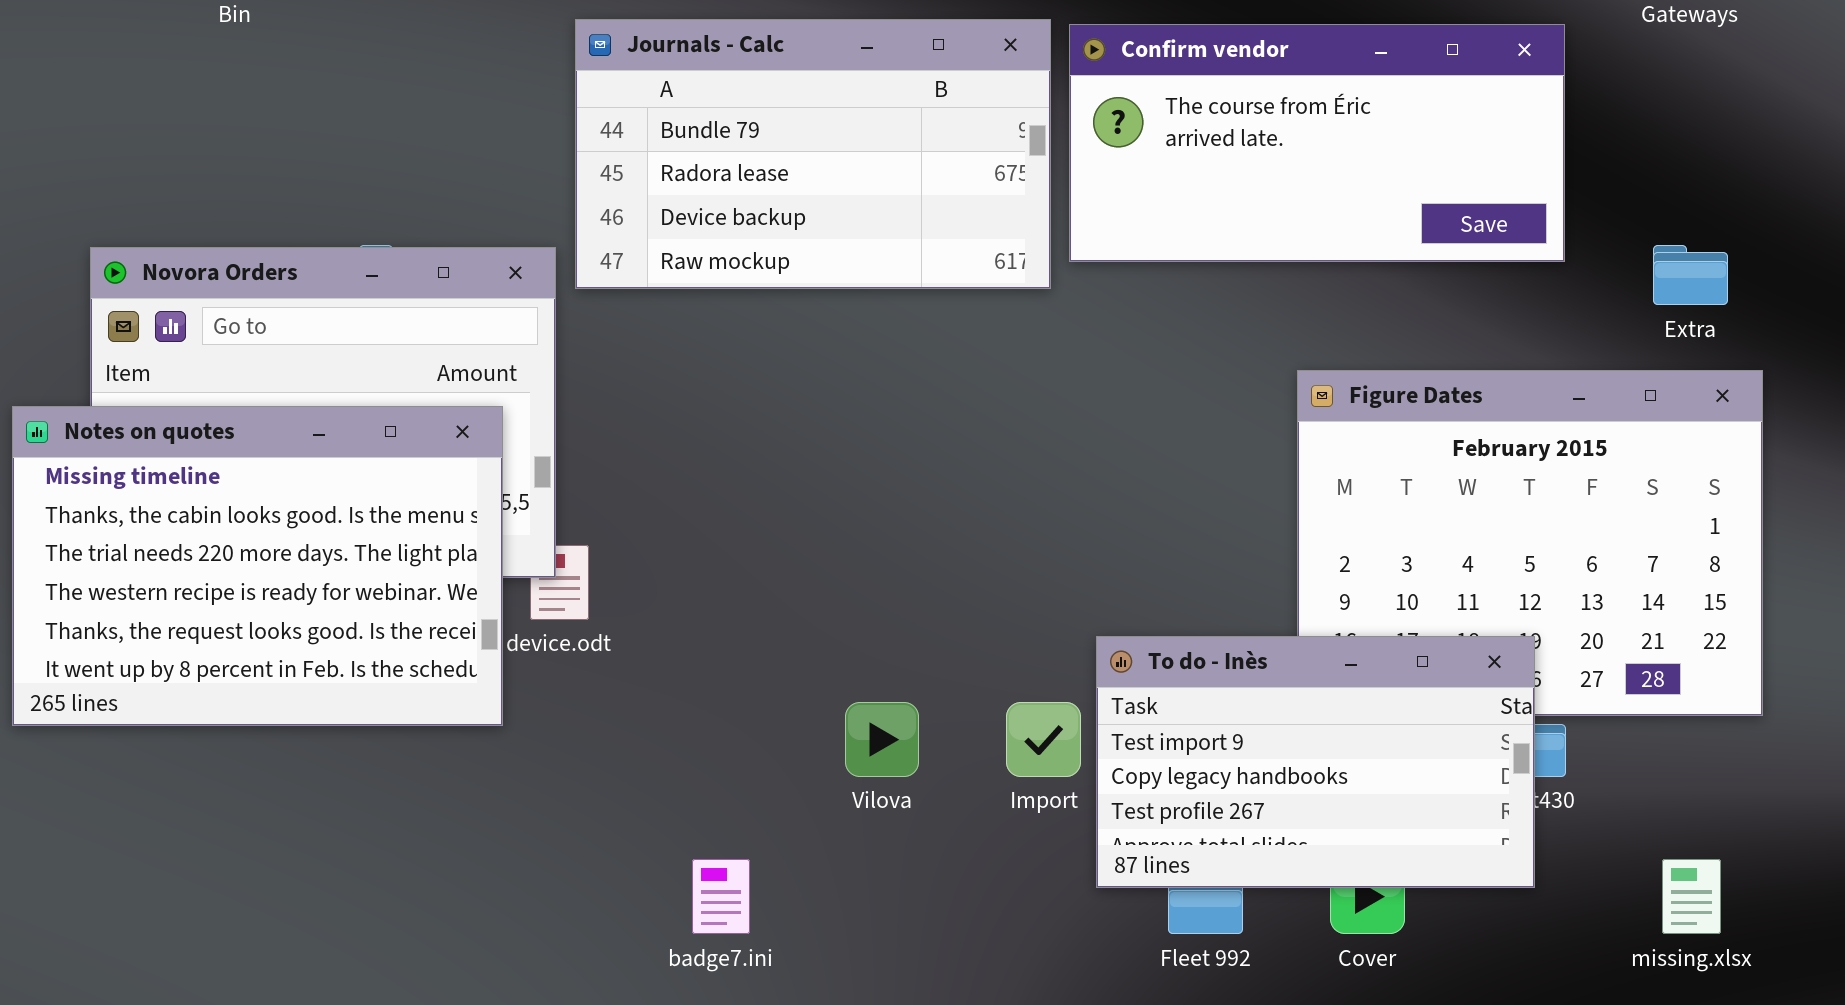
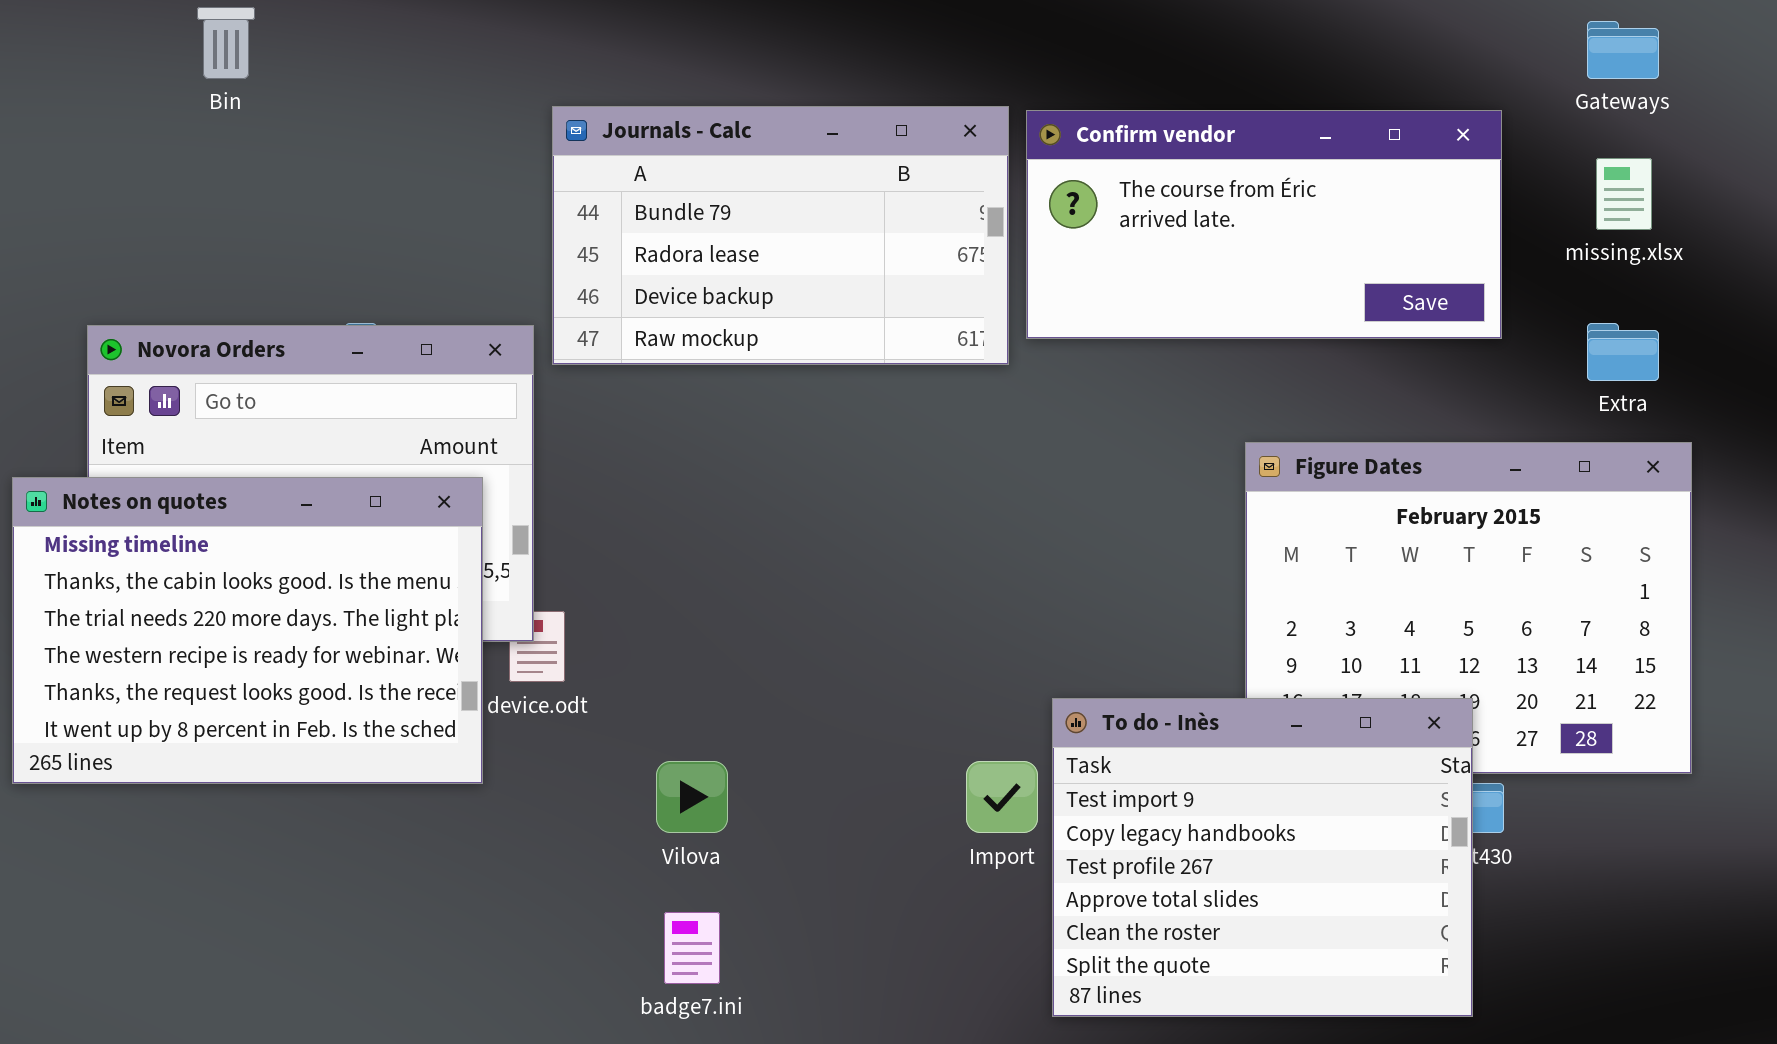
To do - Inès: [1096,636,1535,888] -> [1052,698,1473,1017], resized
Vilova: [845,702,919,777] -> [656,761,728,833], moved
missing.xlsx: [1662,859,1721,934] -> [1596,158,1652,230], moved

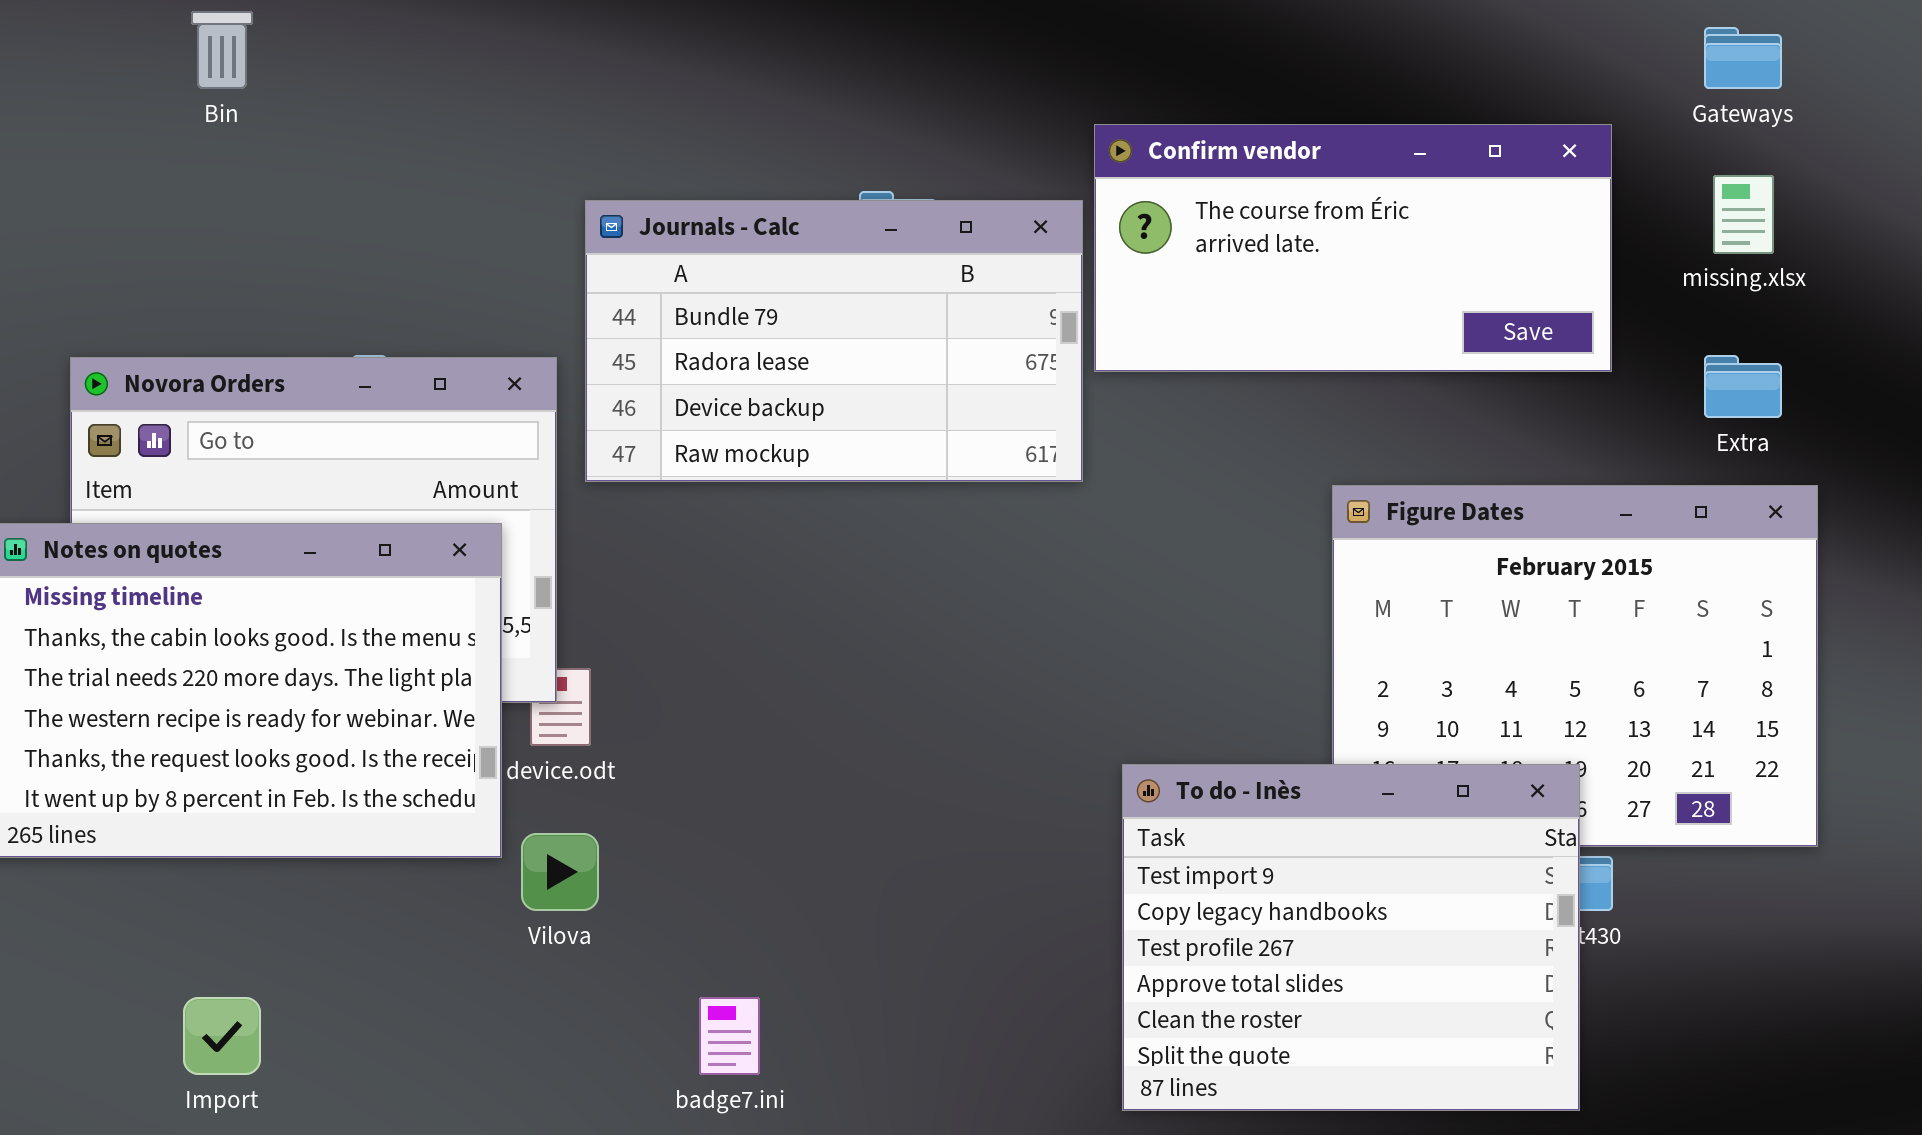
Journals - Calc: [552,106,1009,365] -> [585,200,1083,482], moved
Vilova: [656,761,728,833] -> [521,833,599,911], moved
Import: [966,761,1038,833] -> [183,997,261,1075], moved

